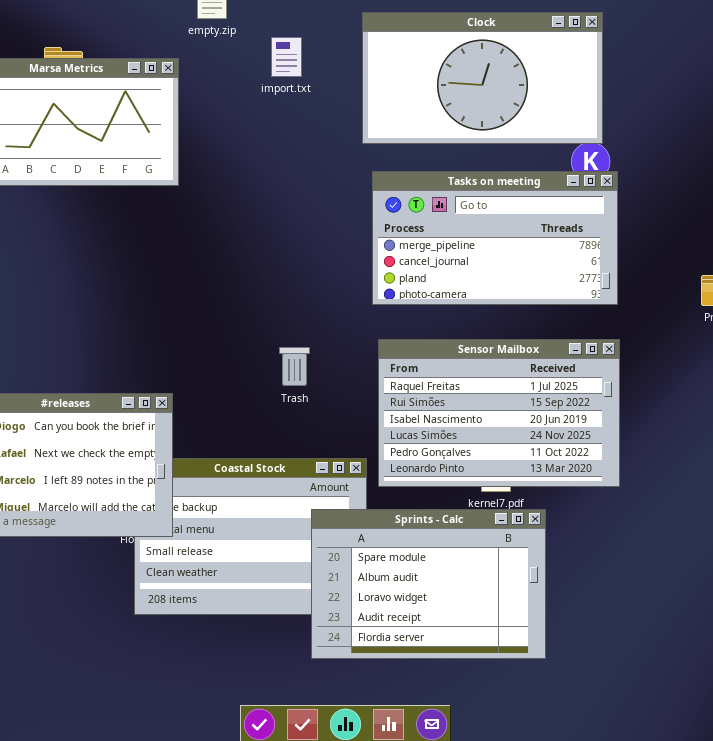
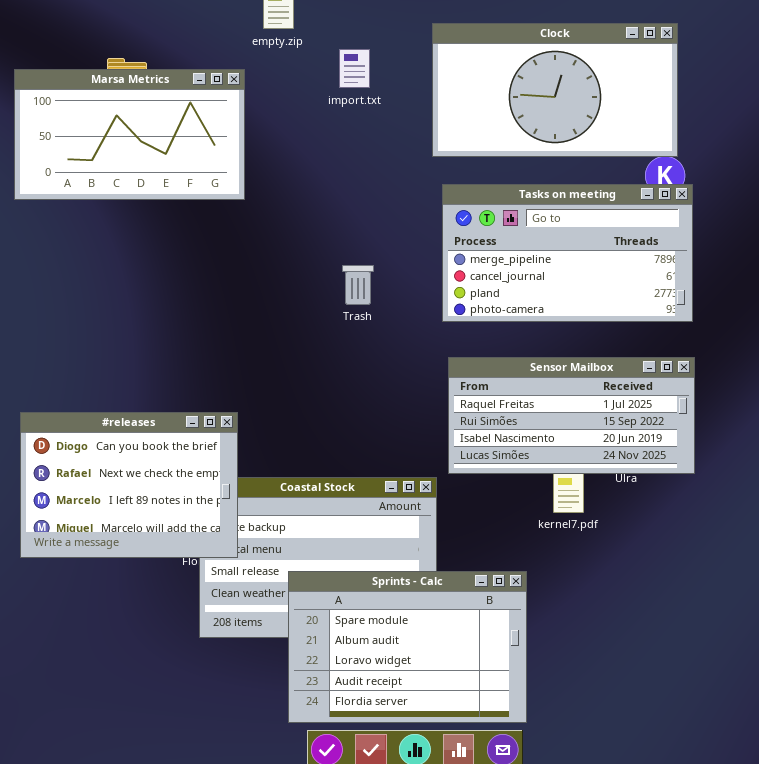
Sensor Mailbox: [378,339,620,487] -> [448,357,695,474], resized
Trash: [279,347,310,386] -> [342,265,374,305], moved
Sprints - Calc: [311,509,546,659] -> [288,571,527,723], moved

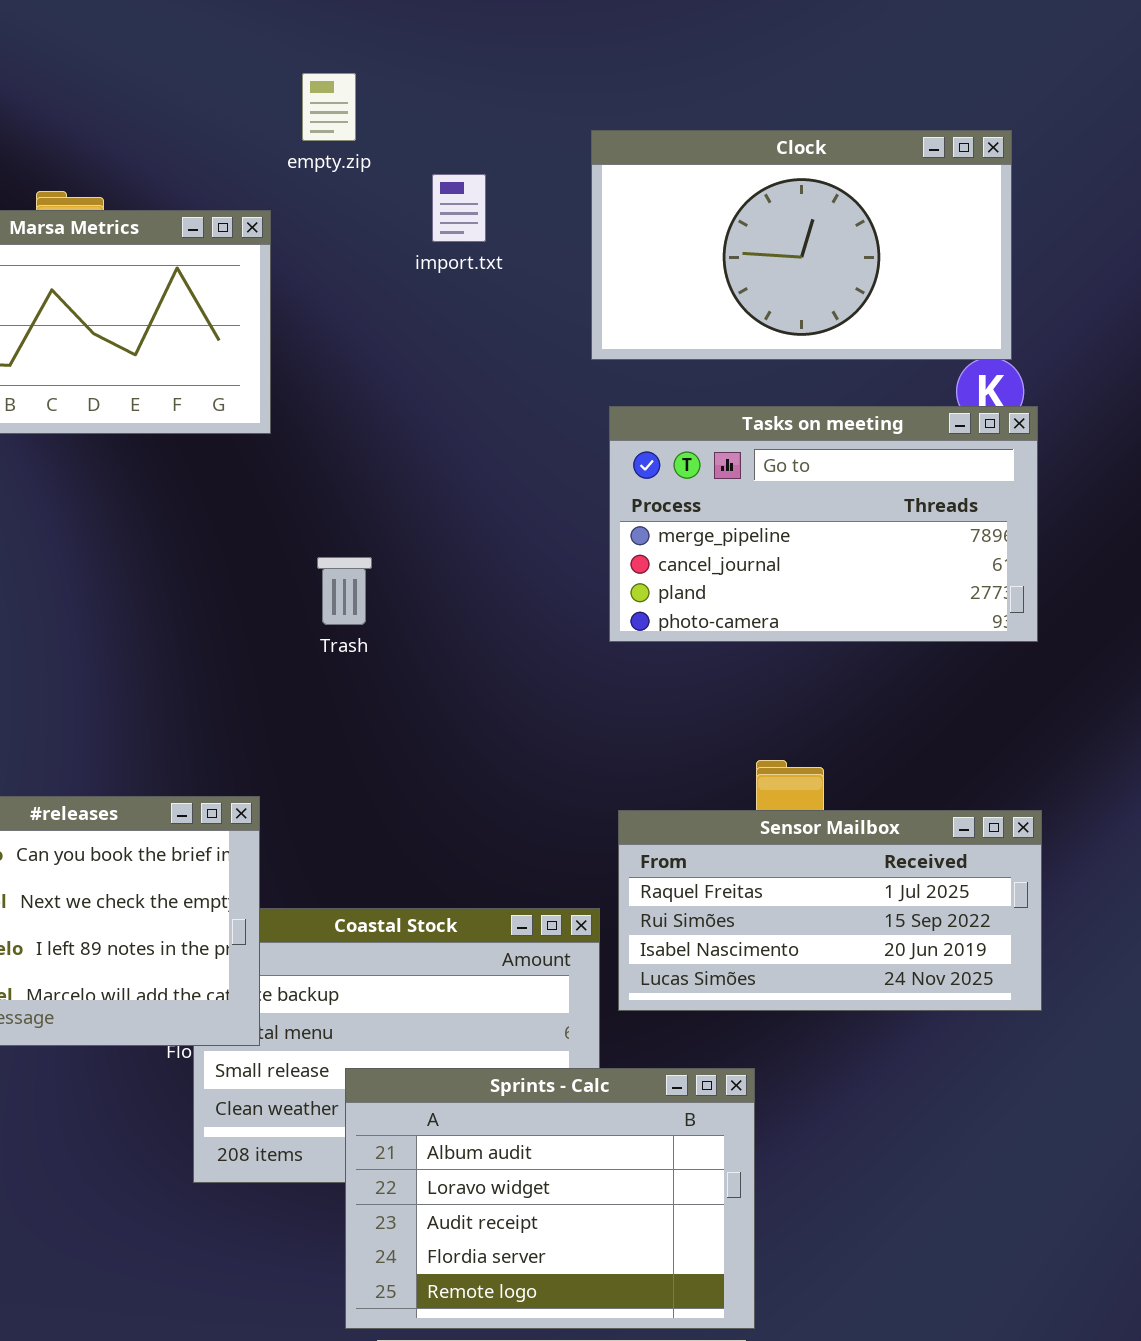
Trash: [342,265,374,305] -> [317,557,372,625], moved
Sensor Mailbox: [448,357,695,474] -> [618,810,1042,1011], moved
Sprints - Calc: [288,571,527,723] -> [345,1068,755,1329], scrolled down 1 row

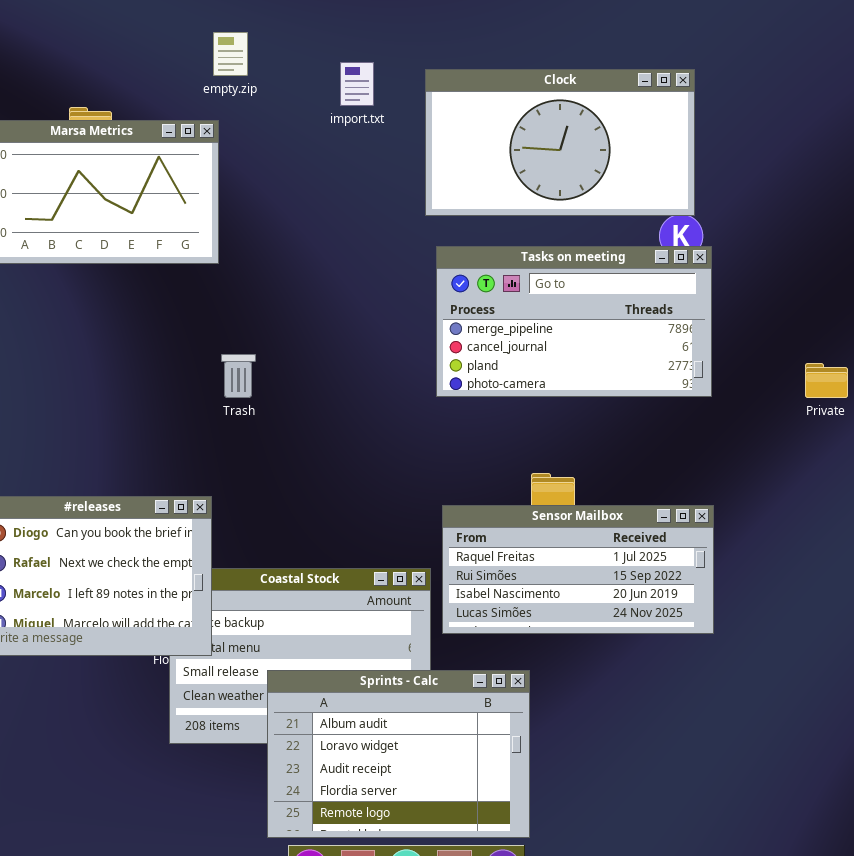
empty.zip: [302,73,356,141] -> [213,32,248,76], moved
import.txt: [432,174,486,242] -> [340,62,374,106], moved
Trash: [317,557,372,625] -> [221,354,256,398], moved

